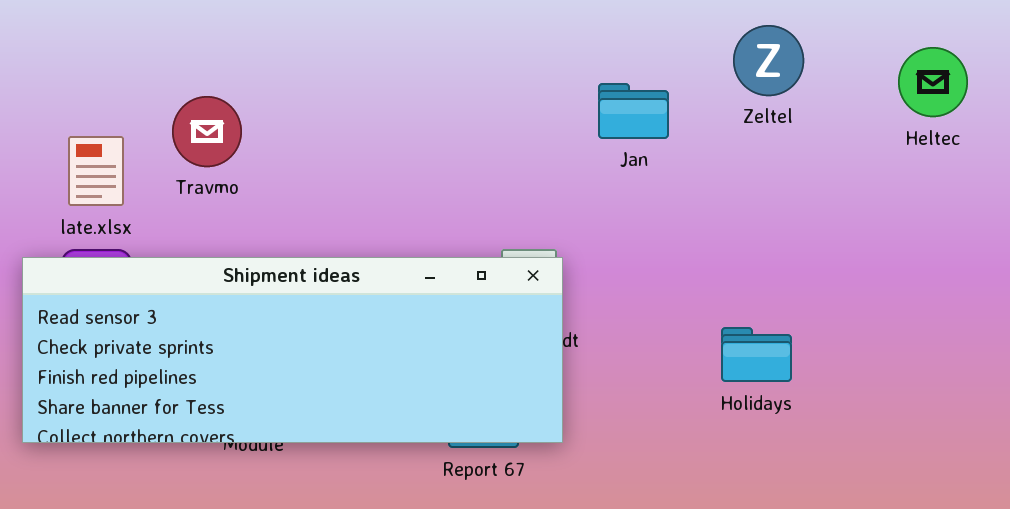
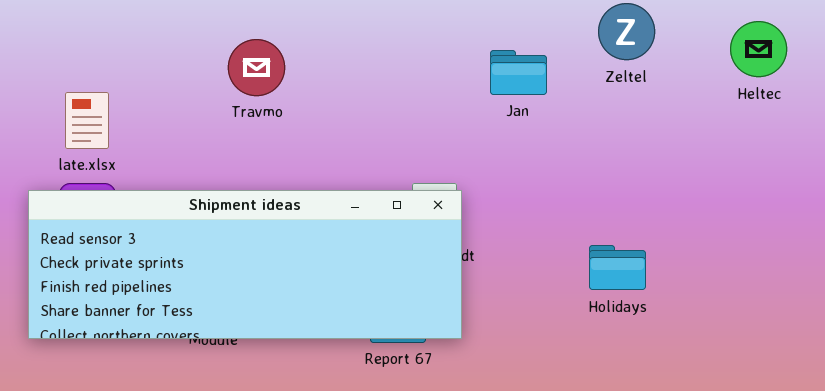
Travmo: [172,96,242,167] -> [228,39,285,96], moved

